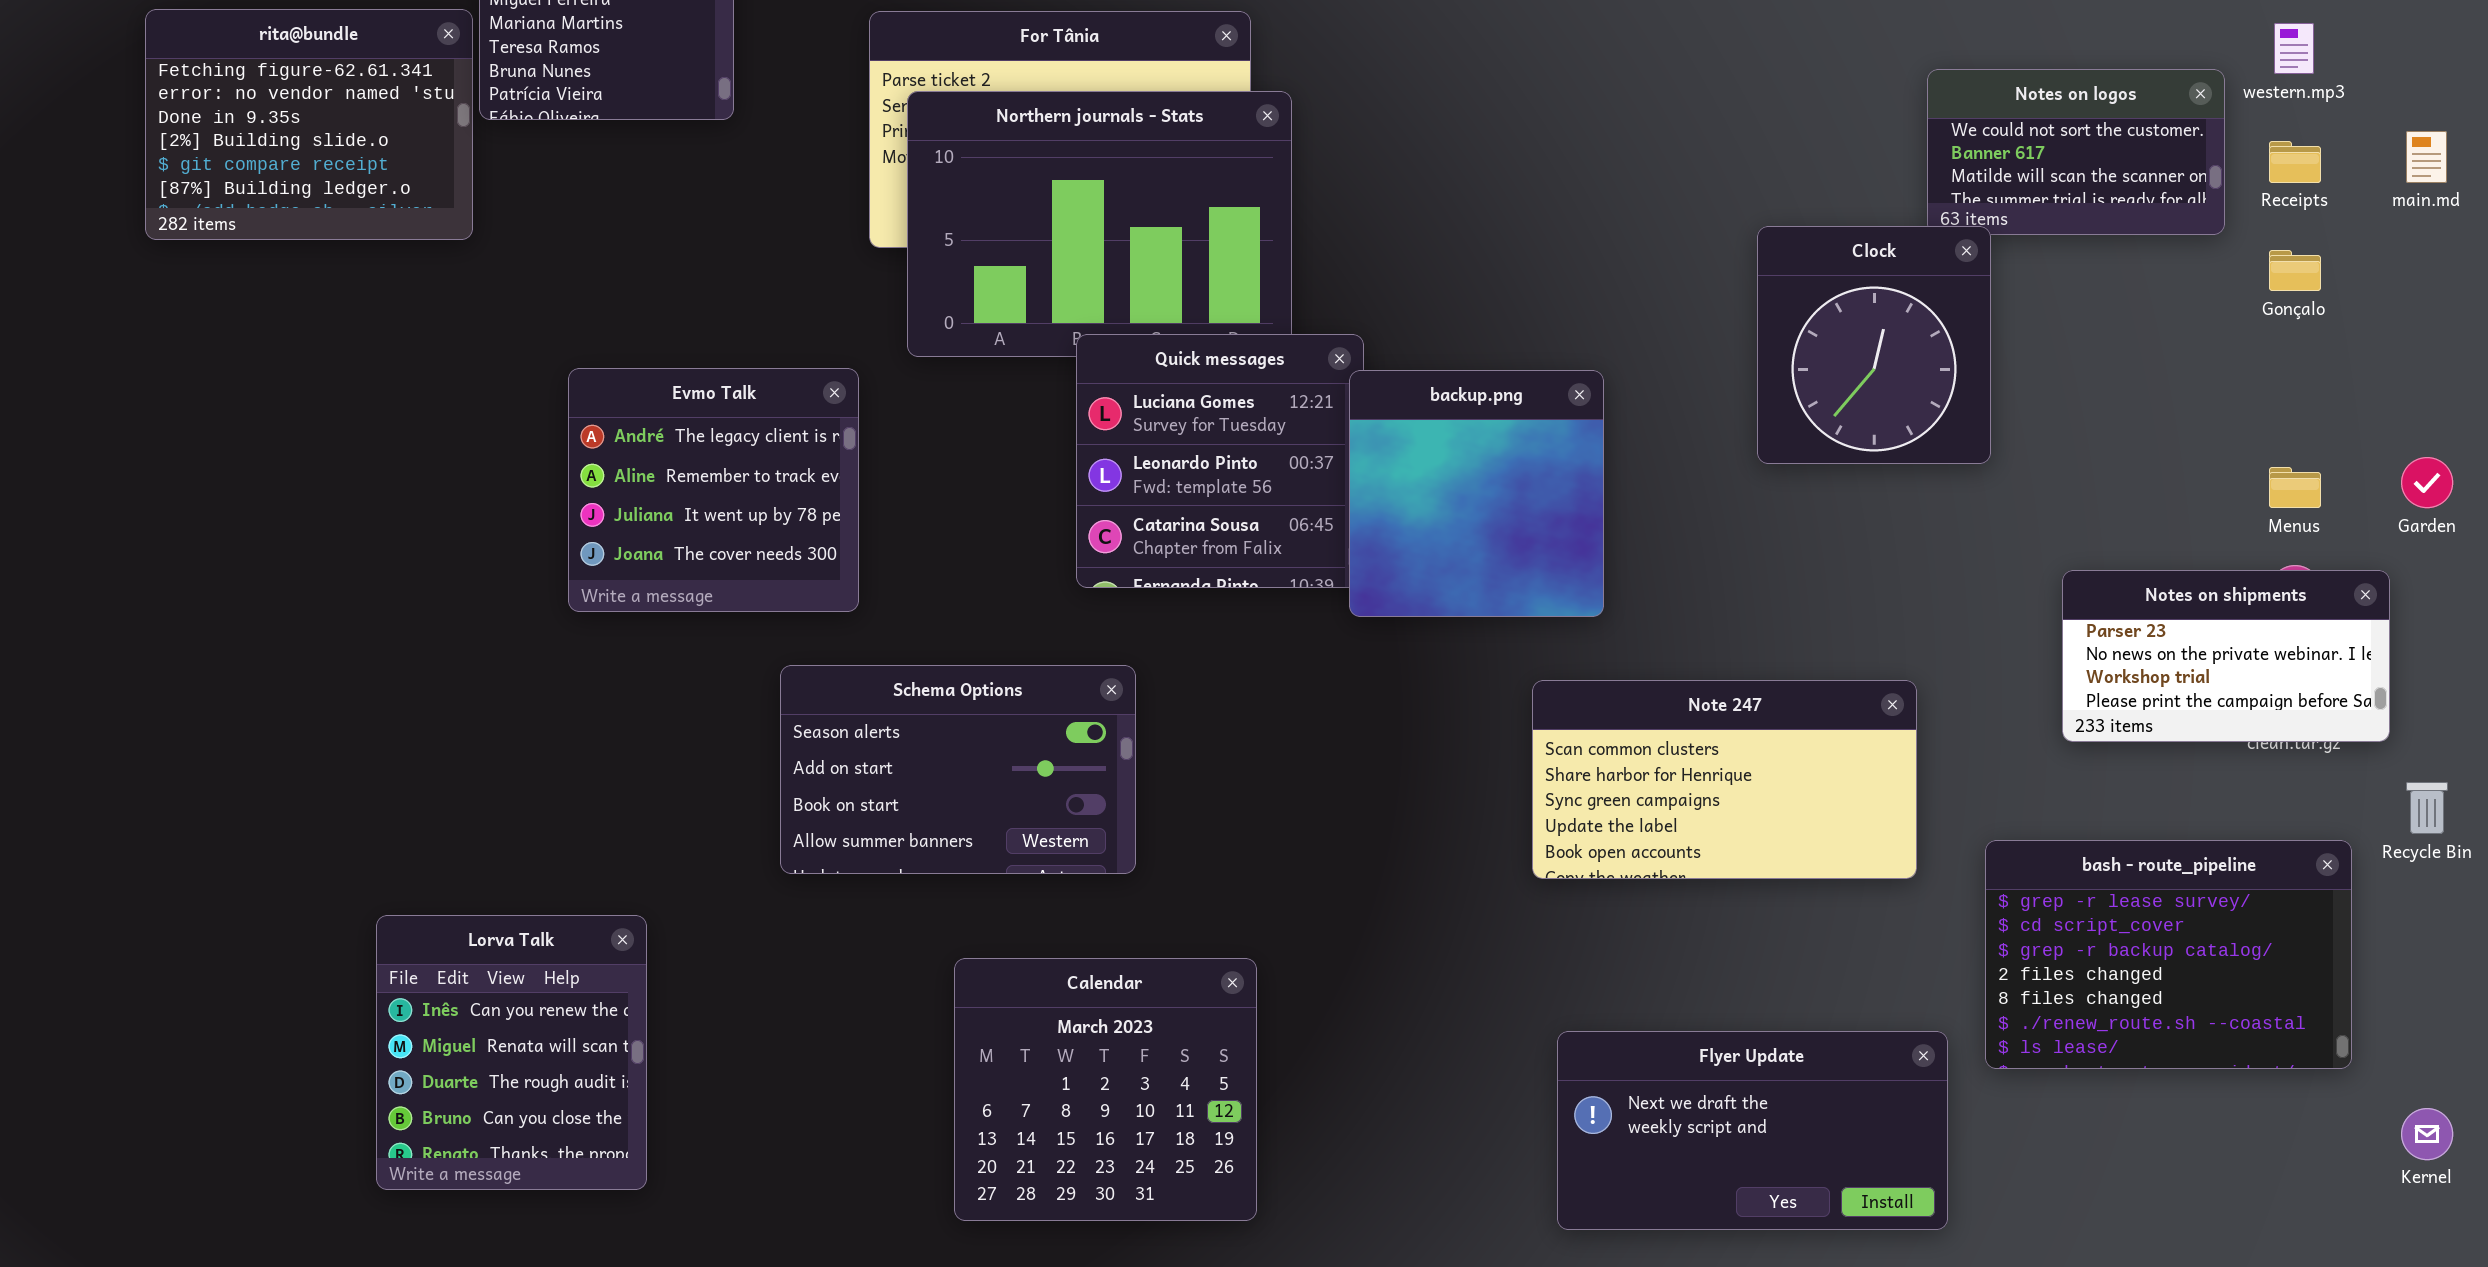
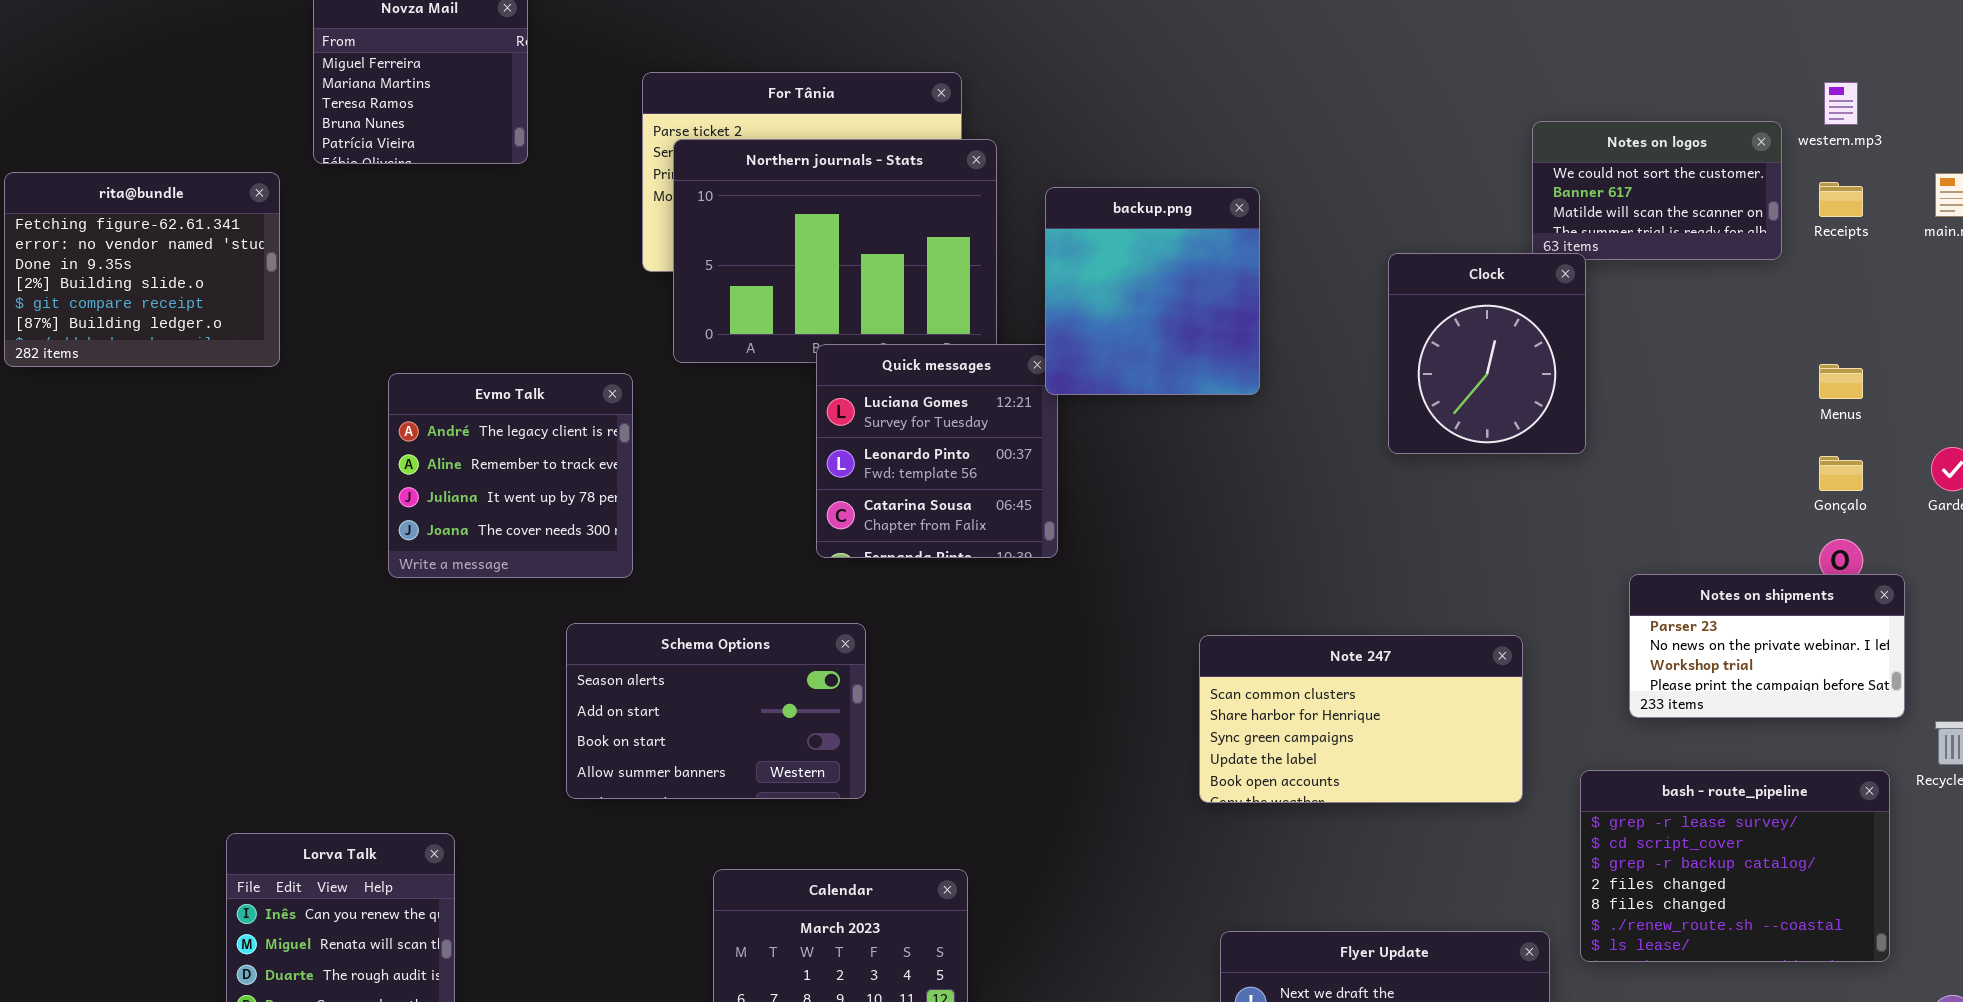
rita@bundle: [145,9,473,240] -> [4,172,280,367], moved
Gonçalo: [2269,250,2321,291] -> [1819,456,1863,491], moved
backup.png: [1349,370,1604,617] -> [1045,187,1260,395], moved
Menus: [2269,467,2321,508] -> [1819,364,1863,399], moved
Notes on shipments: [2062,570,2390,742] -> [1629,574,1905,718], moved

